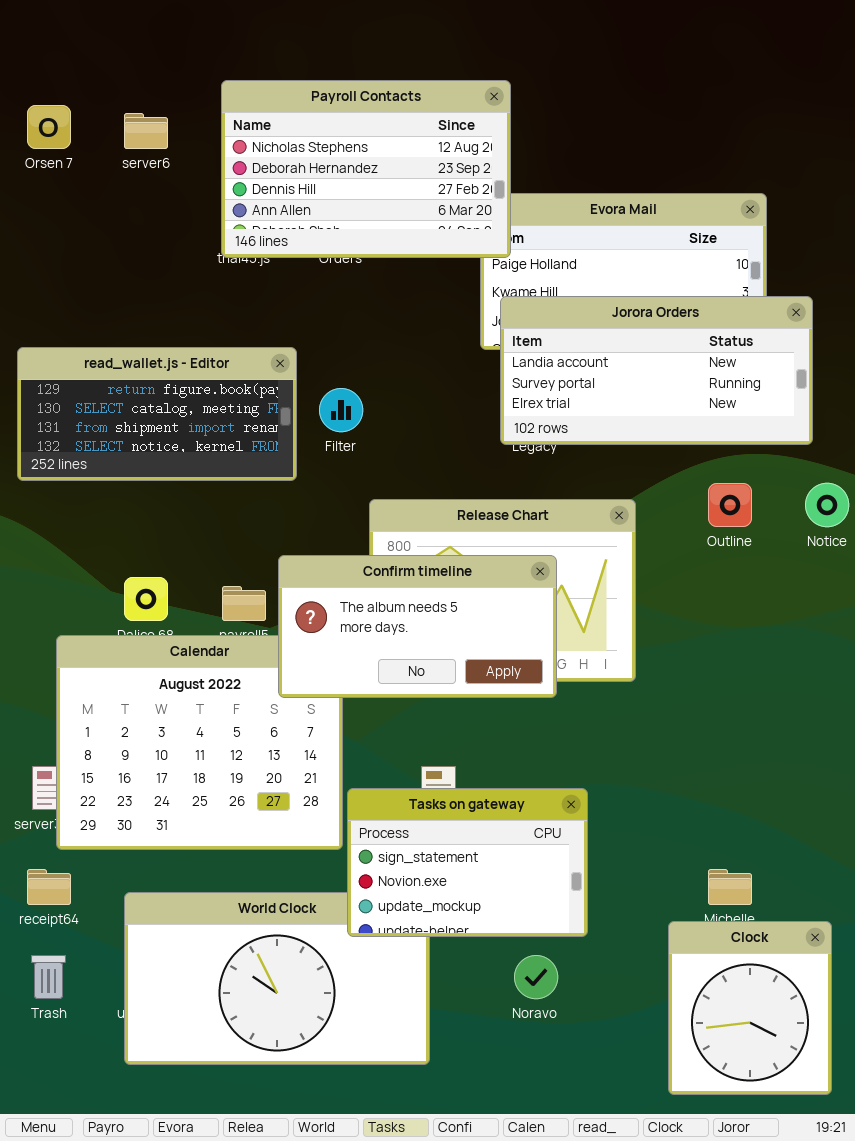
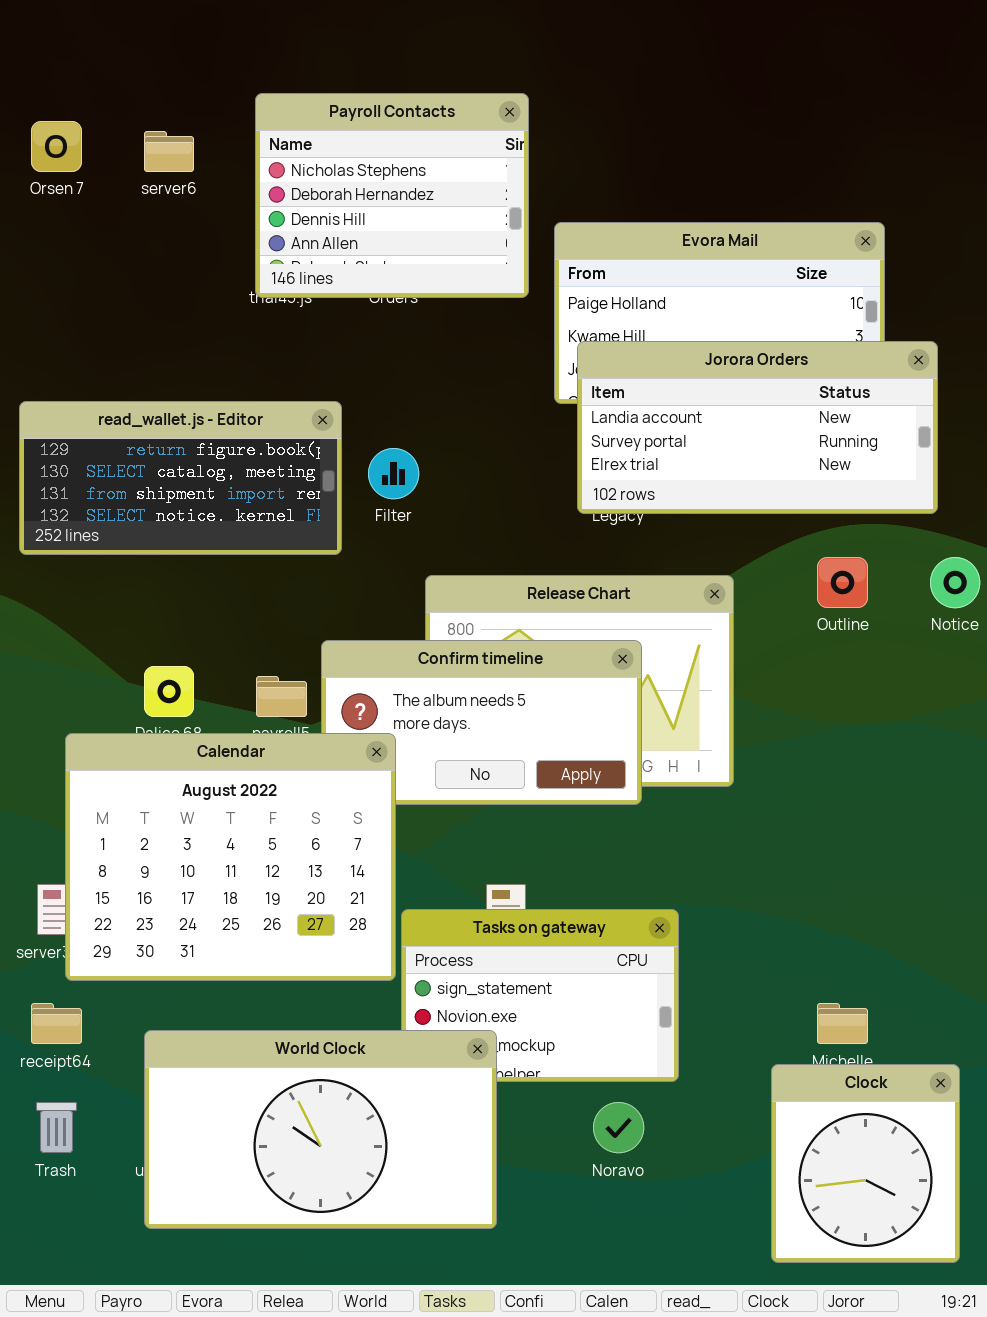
Payroll Contacts: [221,80,511,258] -> [255,93,529,298], resized
Calendar: [56,635,343,850] -> [65,733,396,981], raised
World Clock: [124,892,430,1065] -> [144,1030,497,1229], raised

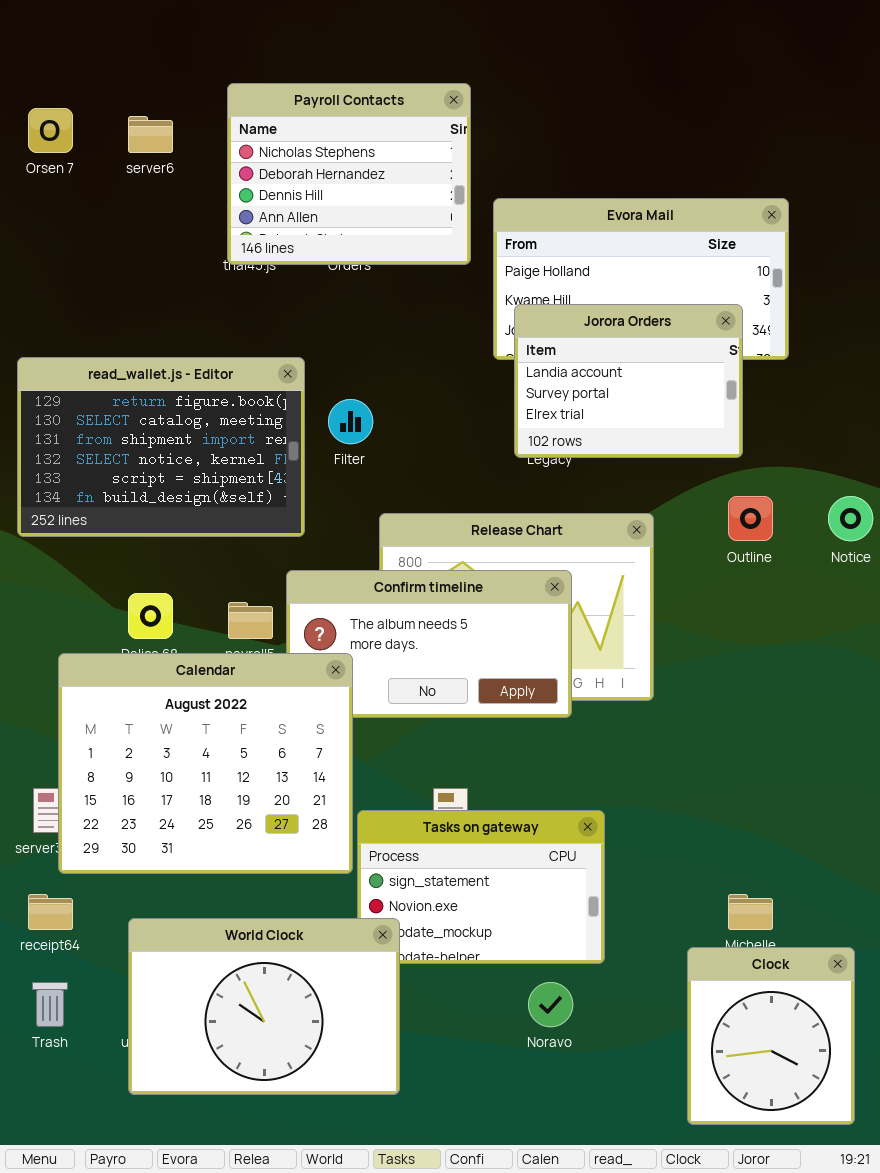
Jorora Orders: [577,341,938,514] -> [514,304,743,458], resized
read_wallet.js - Editor: [19,401,342,555] -> [17,357,305,537], resized
World Clock: [144,1030,497,1229] -> [128,918,400,1095], resized

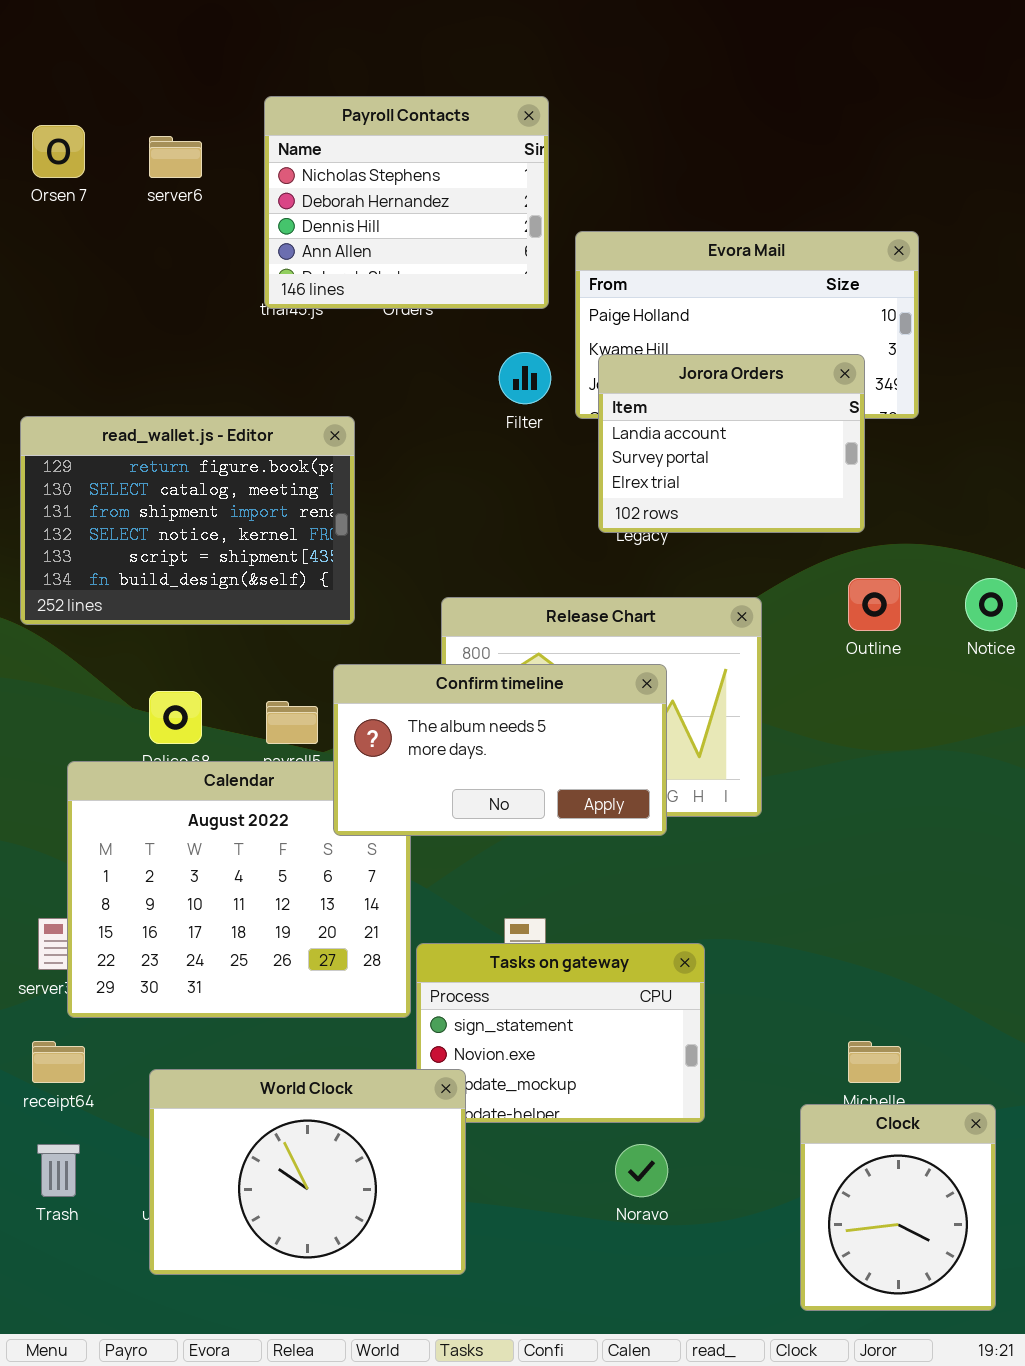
Filter: [328,399,373,444] -> [499,352,551,404], moved
Confirm timeline: [286,570,572,718] -> [333,664,667,836], raised

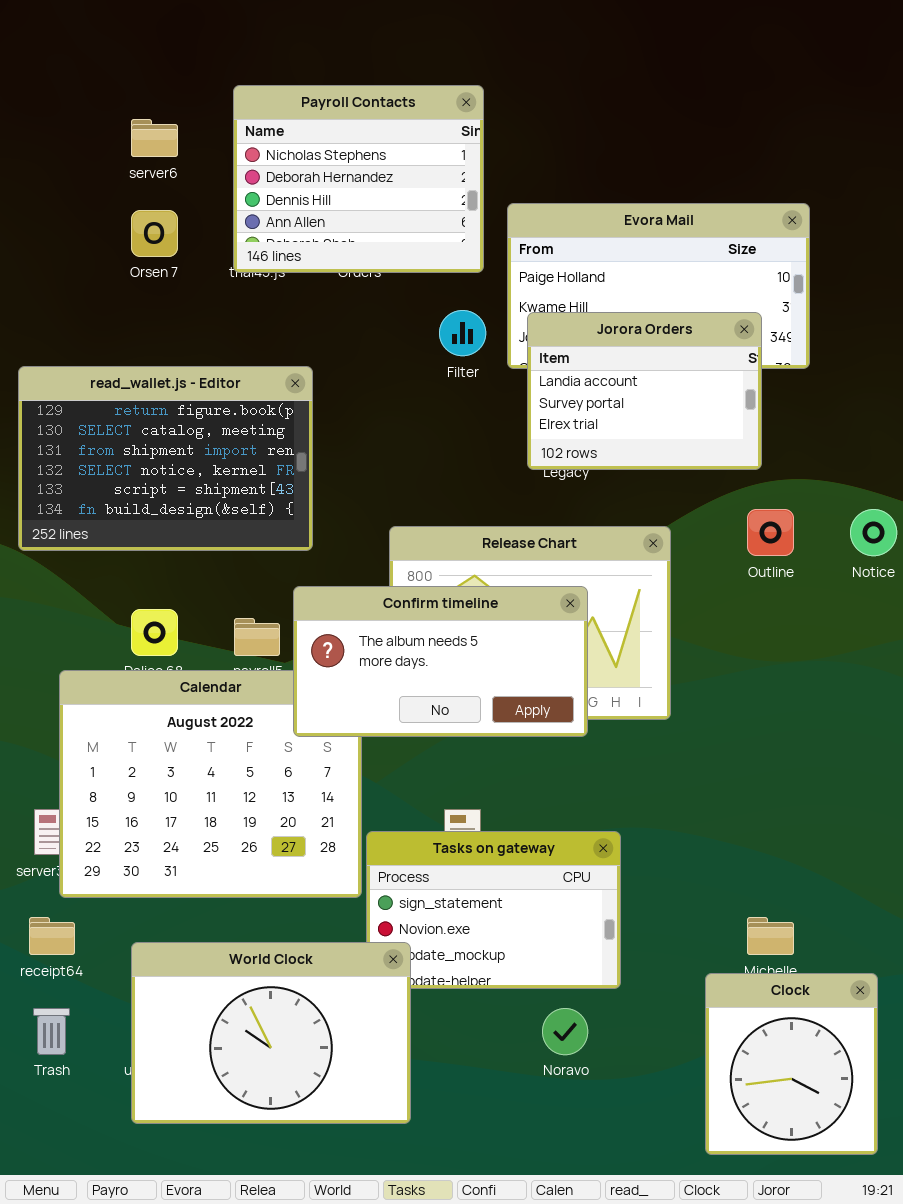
Orsen 7: [32,125,85,178] -> [131,210,178,257], moved

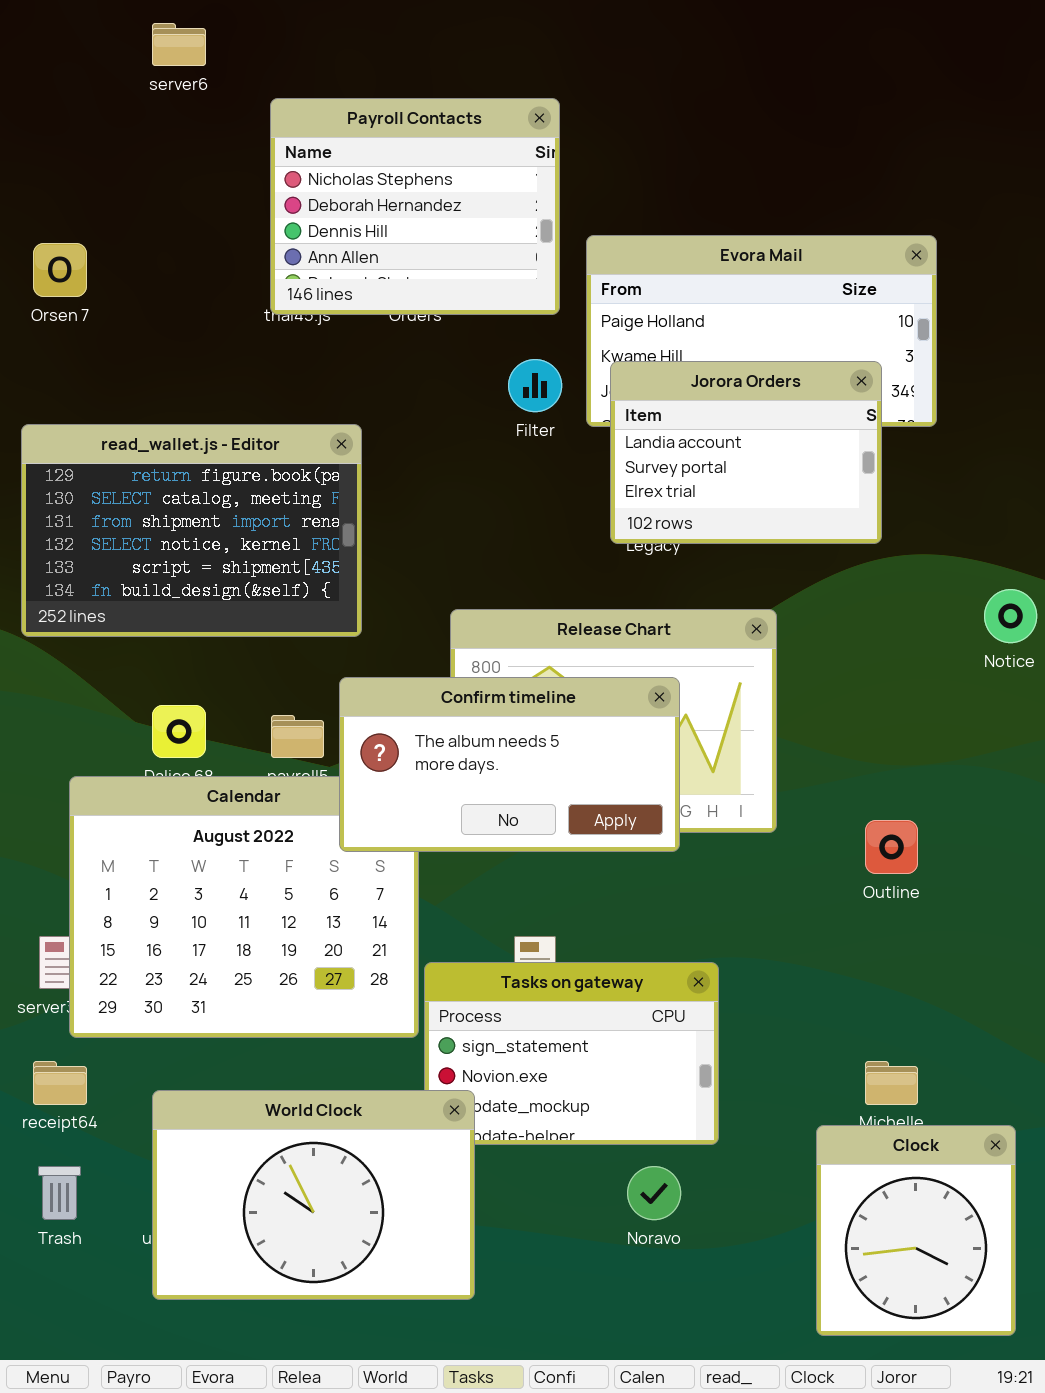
server6: [131,119,178,157] -> [152,23,206,66], moved
Orsen 7: [131,210,178,257] -> [33,243,87,297], moved
Outline: [747,509,794,556] -> [865,820,918,874], moved

